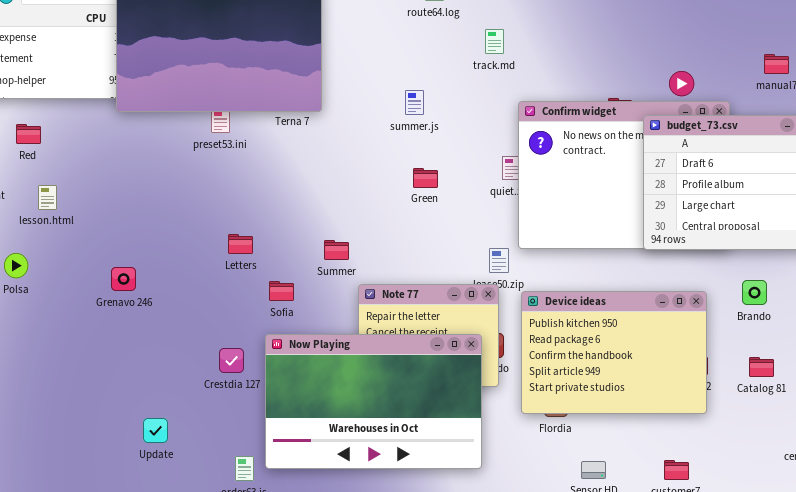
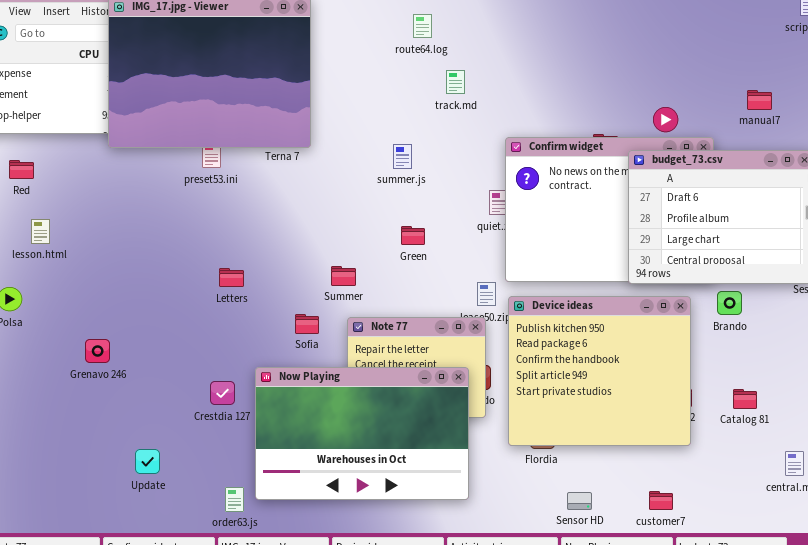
track.md: [485,29,504,54] -> [446,70,465,94], moved
summer.js: [405,90,424,115] -> [393,144,412,169], moved
Green: [413,168,438,188] -> [401,226,425,245], moved
Summer: [324,240,349,260] -> [331,266,356,286], moved
Grenavo 246: [111,267,136,291] -> [85,339,110,363], moved
Brando: [742,280,767,305] -> [717,291,742,315], moved
Sofia: [269,281,294,301] -> [295,314,319,334], moved
Device ideas: [521,291,707,414] -> [508,296,691,446], resized

